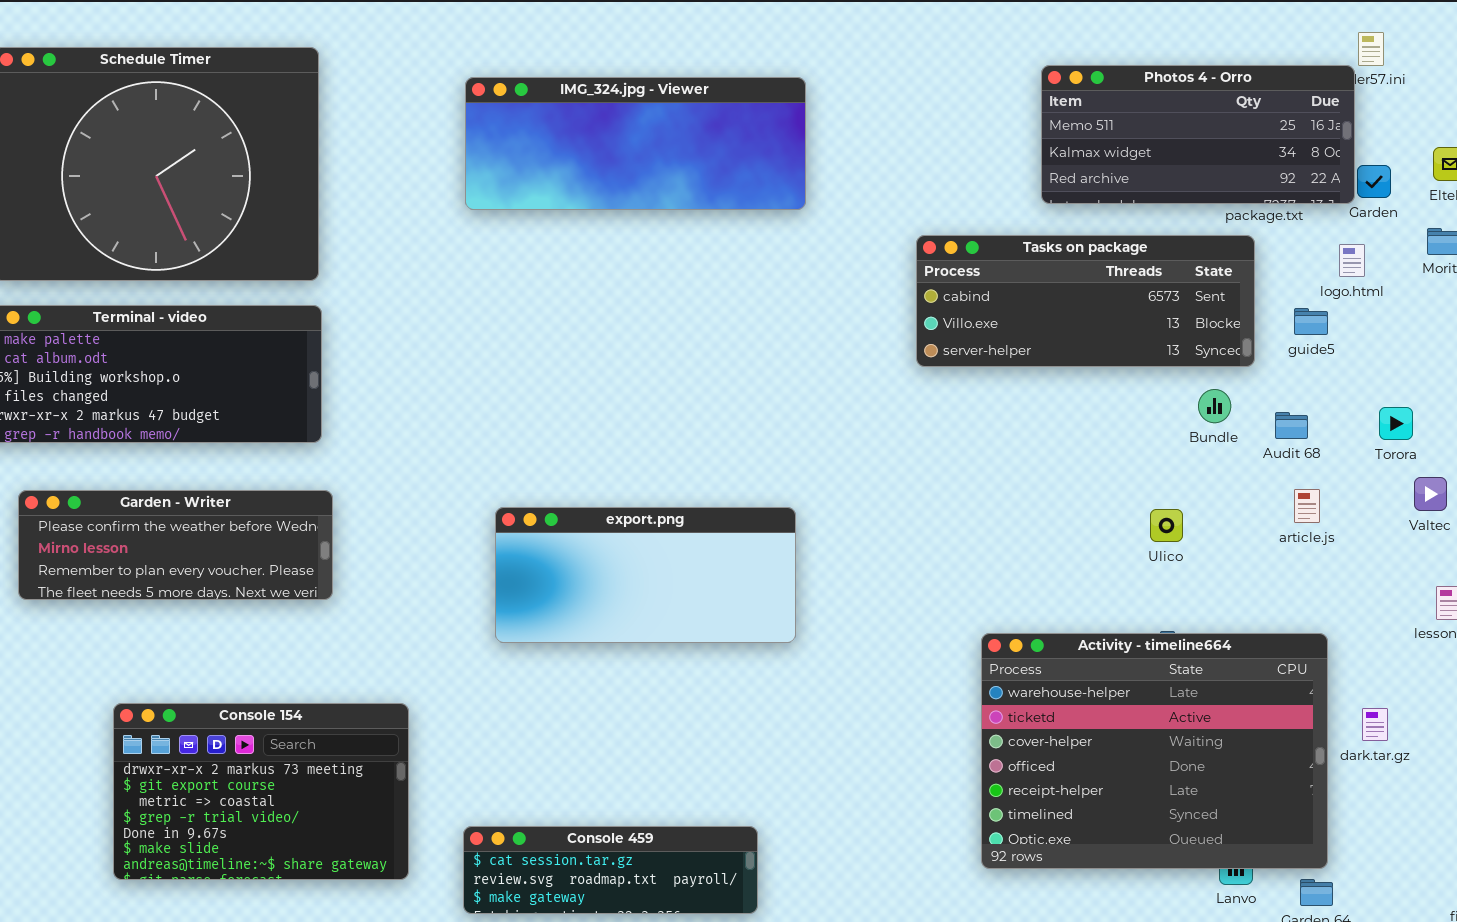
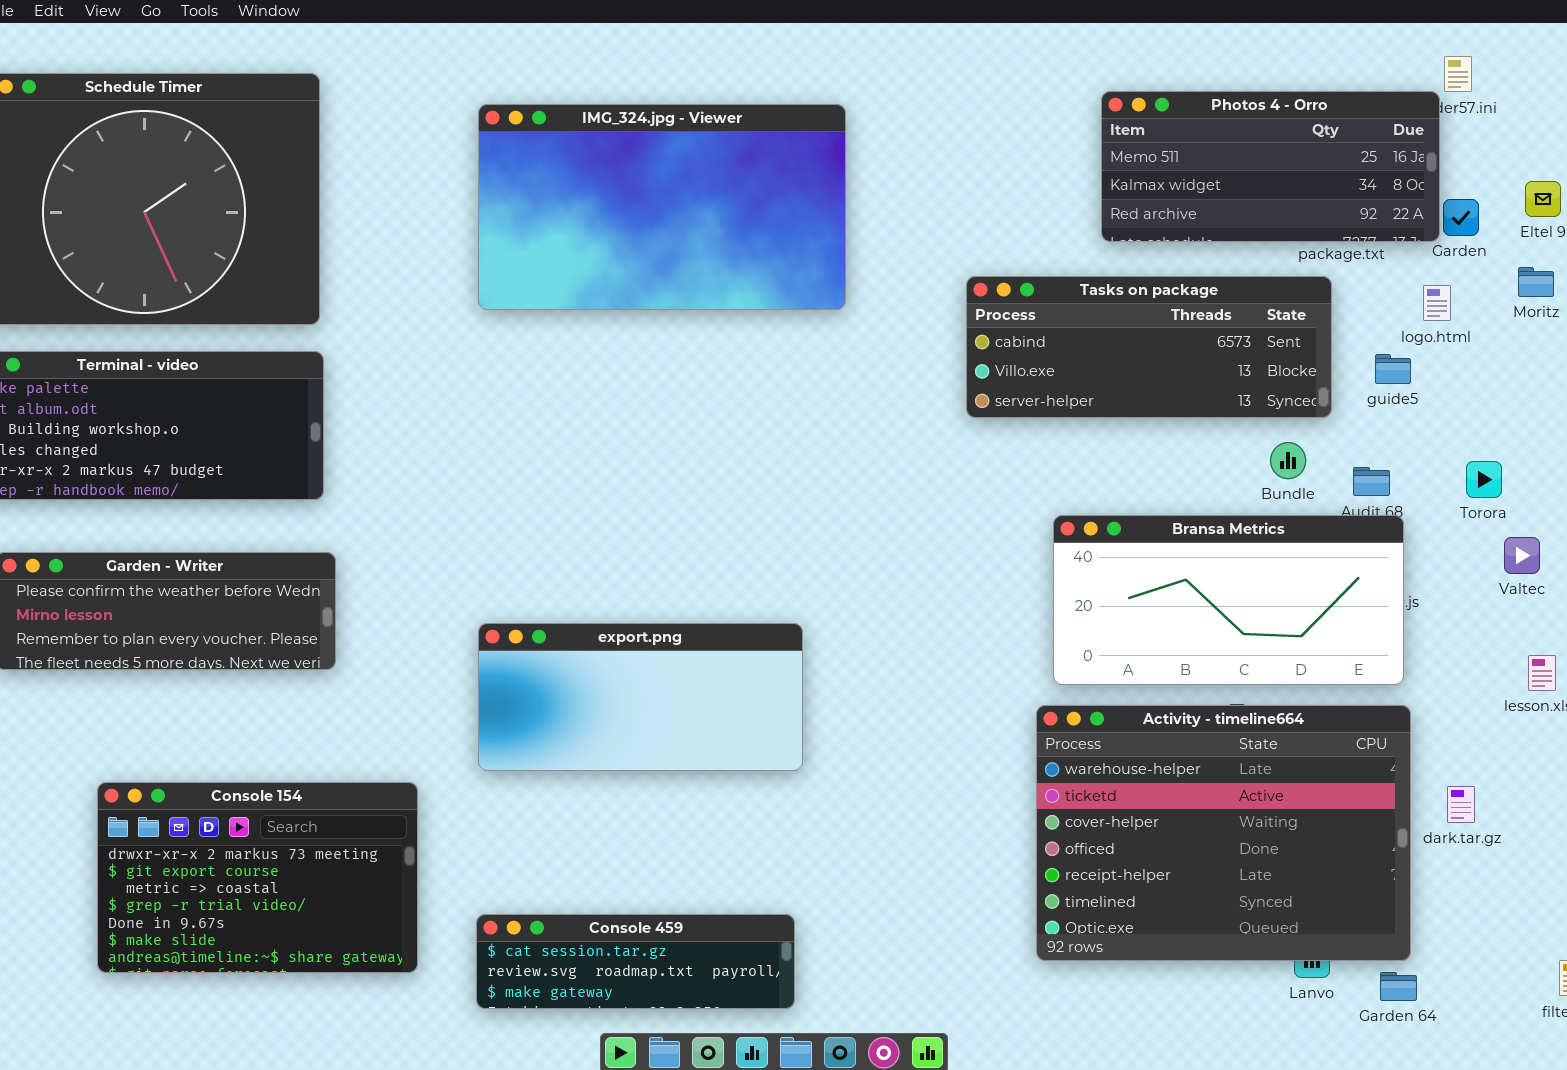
IMG_324.jpg - Viewer: [465,77,806,210] -> [478,104,846,310], resized
Bransa Metrics: none -> [1053,515,1404,685], opened
export.png: [495,507,796,643] -> [478,623,803,771], moved

